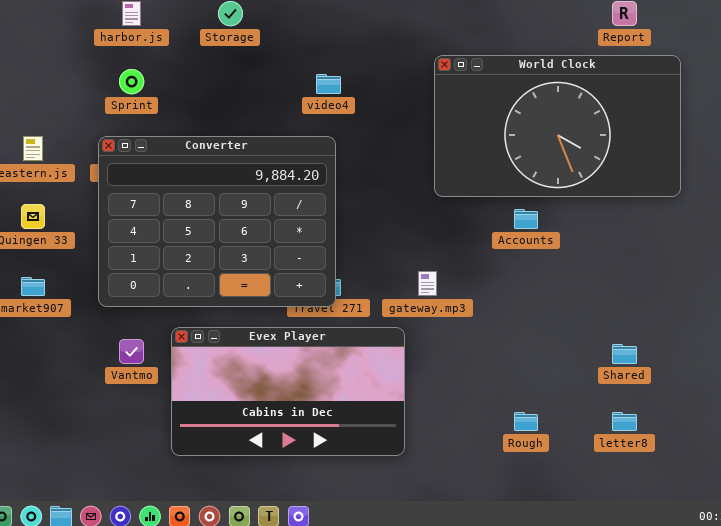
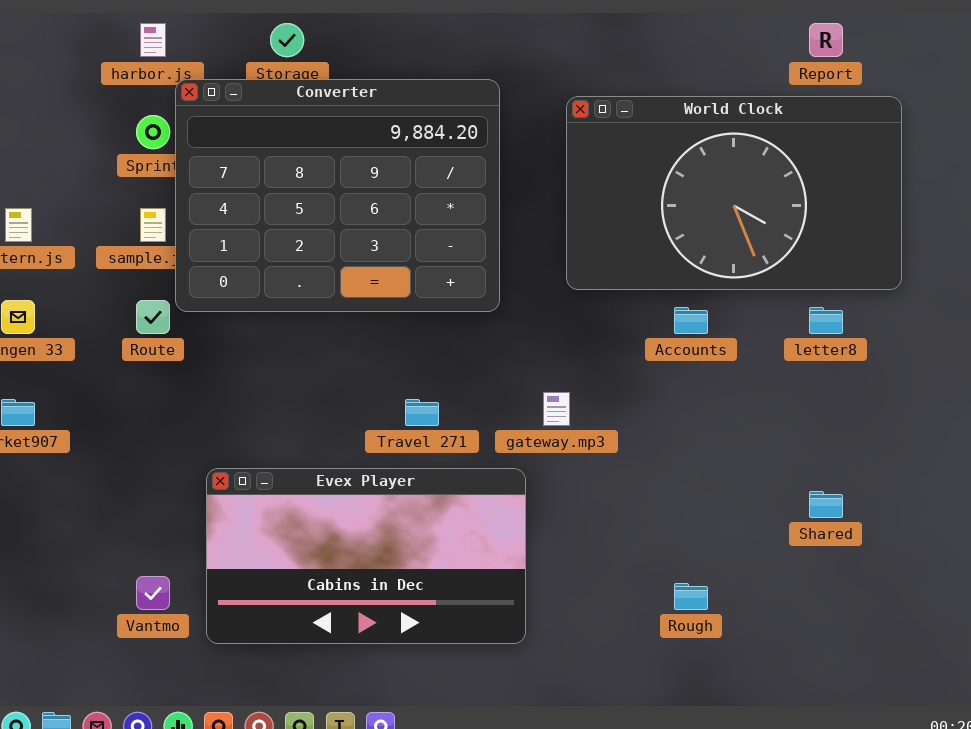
Converter: [98,136,336,307] -> [175,79,500,312], moved
Vantmo: [119,339,144,364] -> [136,576,170,610], moved
letter8: [612,412,637,431] -> [809,307,843,334], moved

